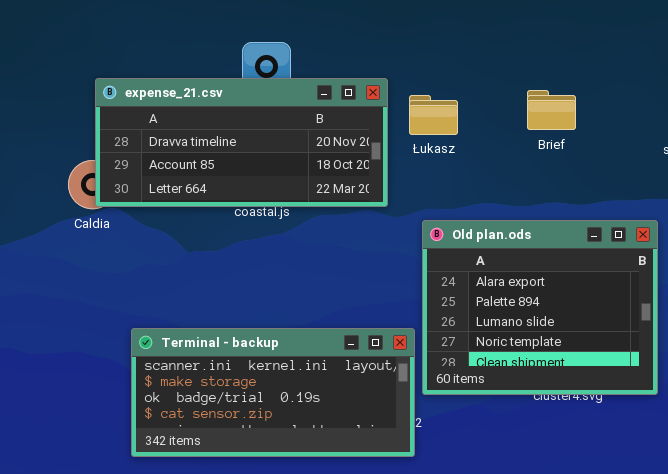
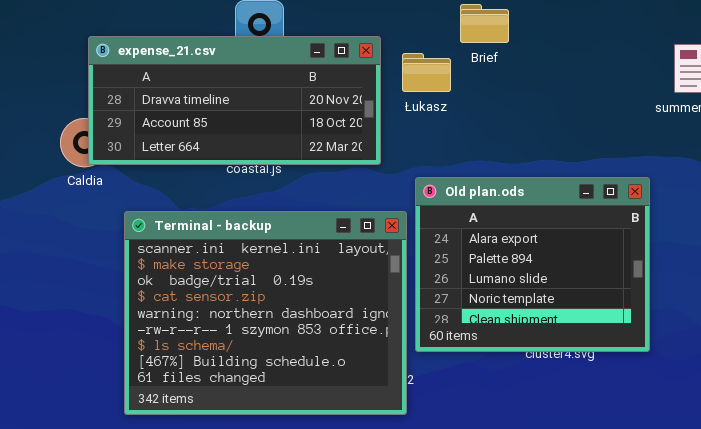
Brief: [527,90,576,130] -> [460,4,509,43], moved
Terminal - backup: [131,328,415,457] -> [124,211,407,415], resized

